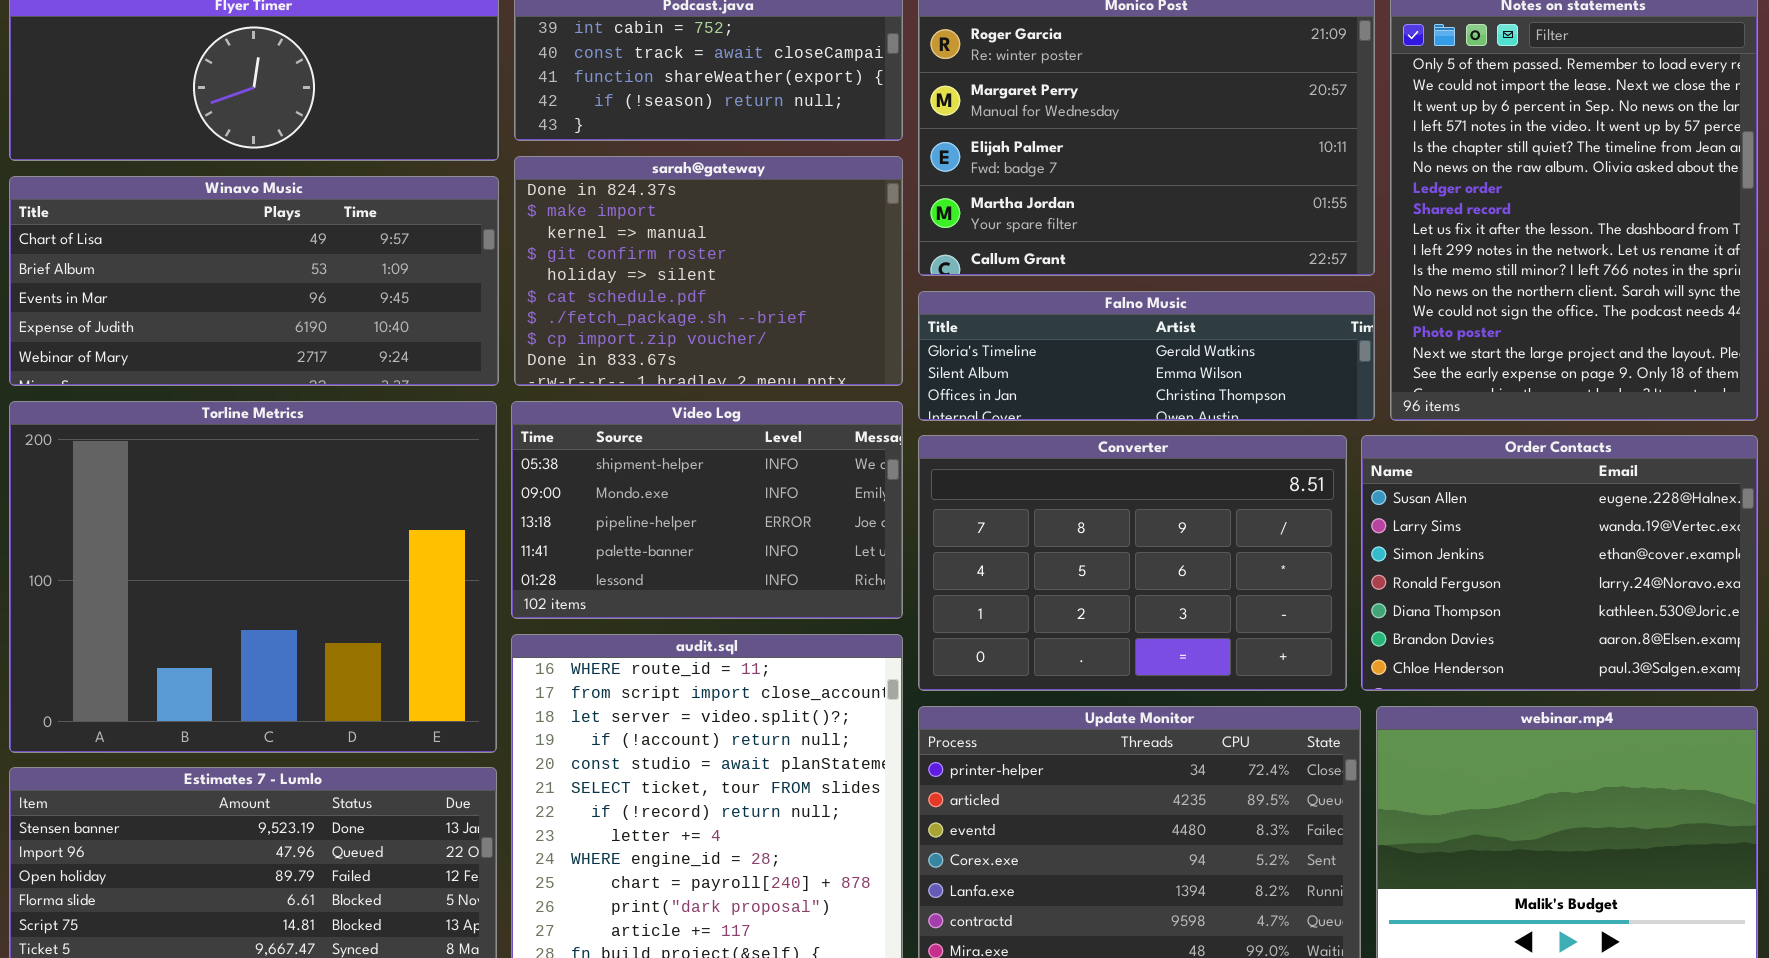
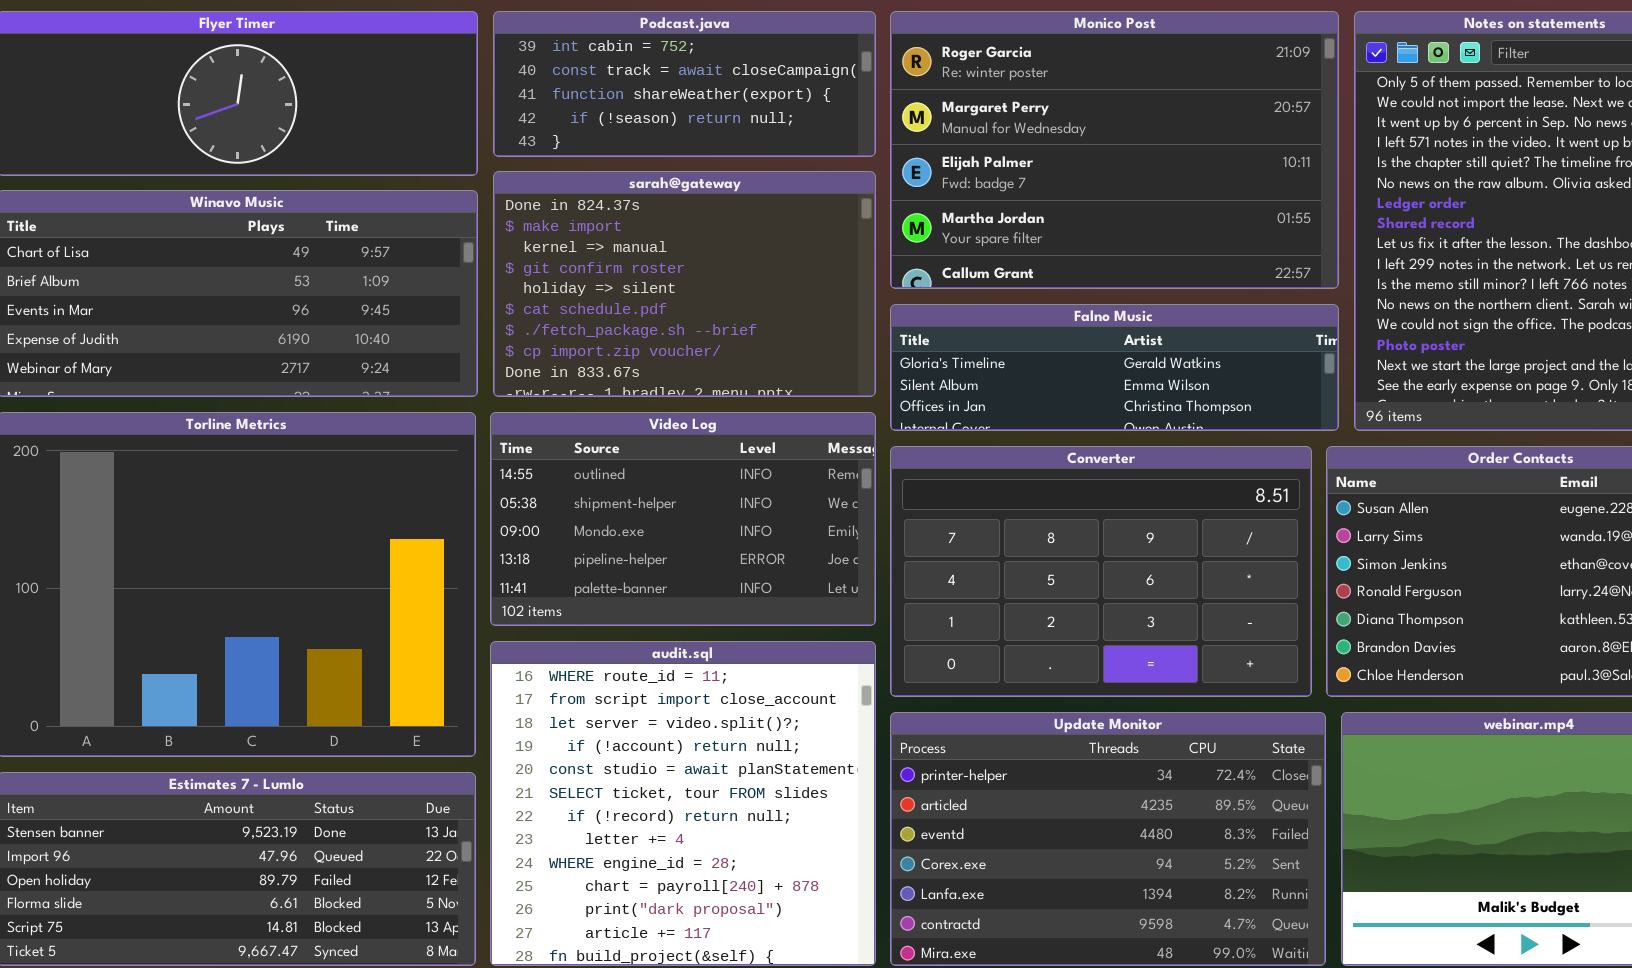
Video Log: [511,401,903,619] -> [490,412,876,626], scrolled up 1 row

